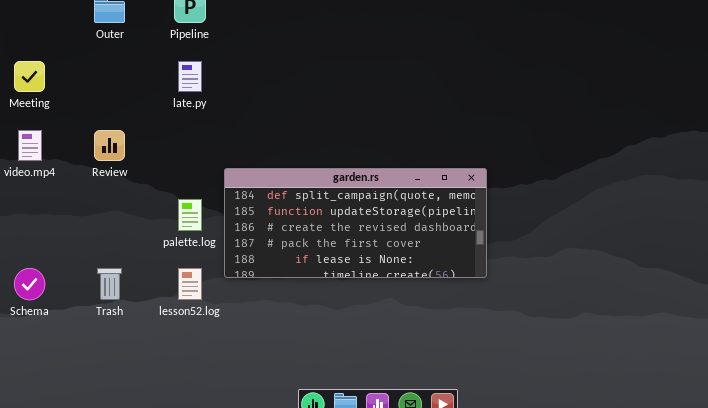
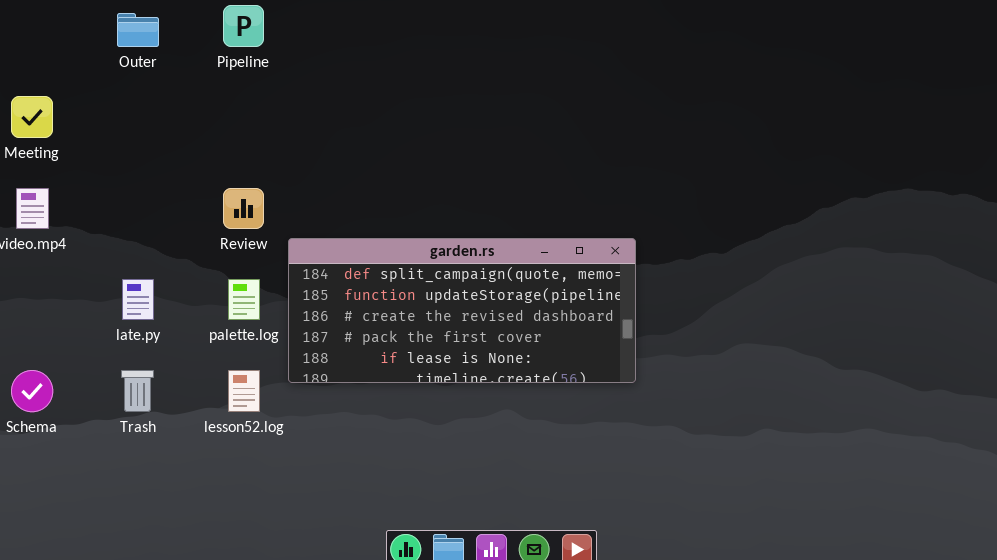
late.py: [178,61,202,92] -> [122,279,154,320], moved
Review: [94,130,125,161] -> [223,188,264,229], moved

